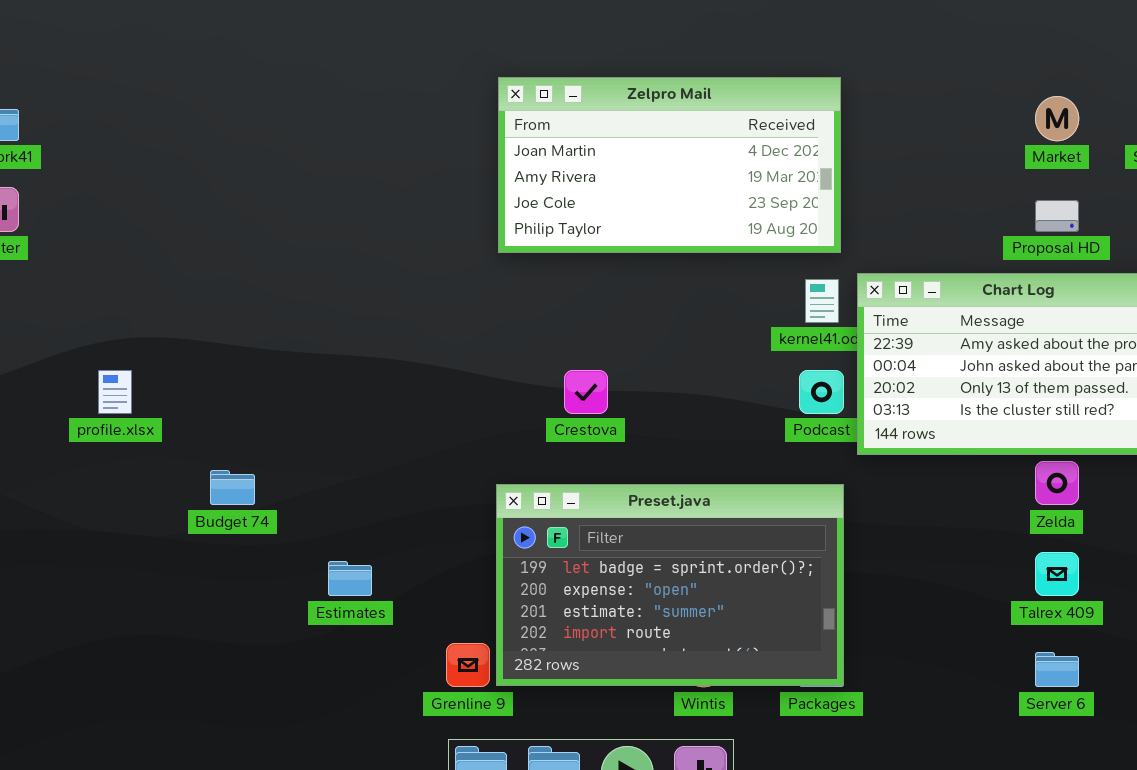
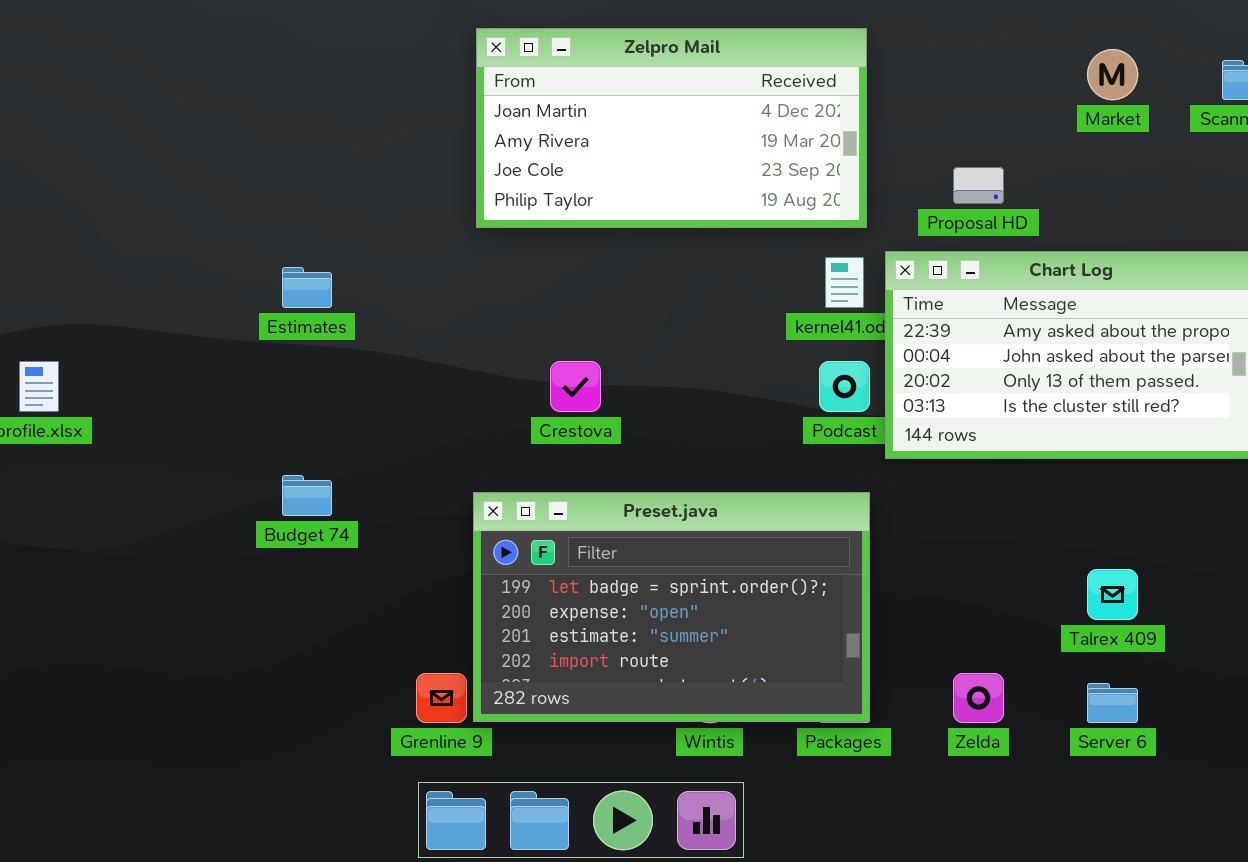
Proposal HD: [1035,200,1079,232] -> [953,167,1004,204], moved
Zelda: [1035,461,1079,505] -> [953,673,1004,723], moved
Budget 74: [210,470,255,505] -> [282,475,332,516], moved
Estimates: [328,561,372,596] -> [282,267,332,308], moved

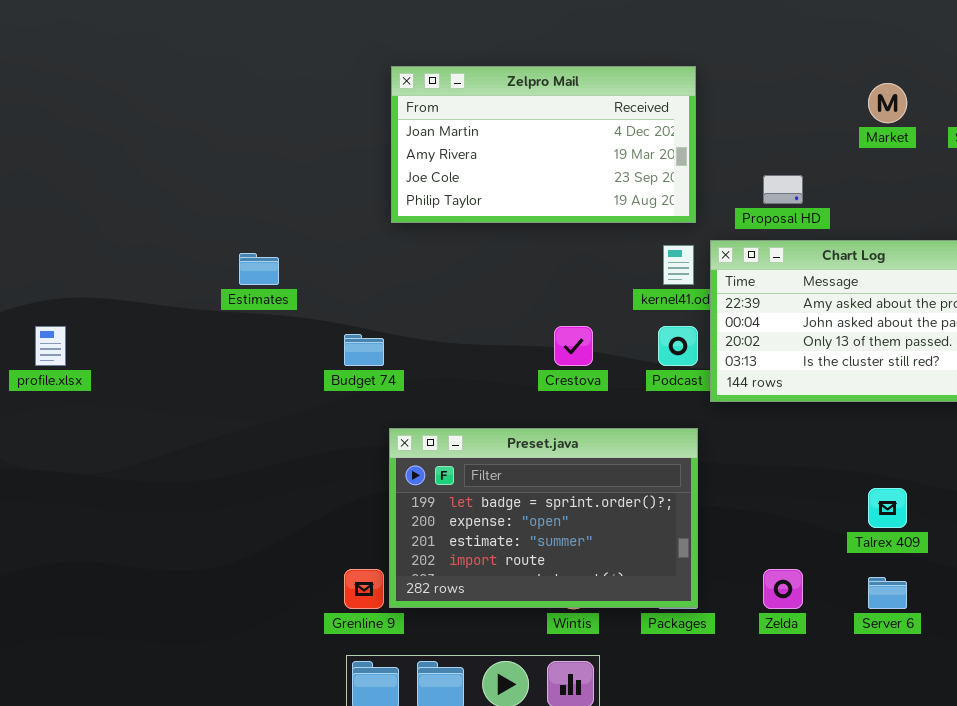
Crestova: [550,361,601,412] -> [554,326,593,366], moved
Budget 74: [282,475,332,516] -> [344,334,384,366], moved

